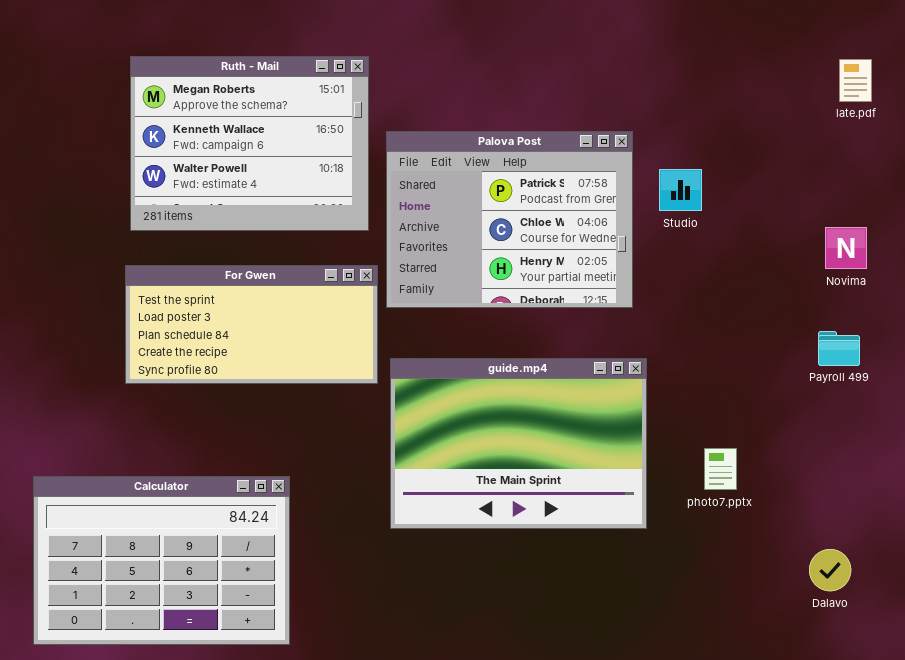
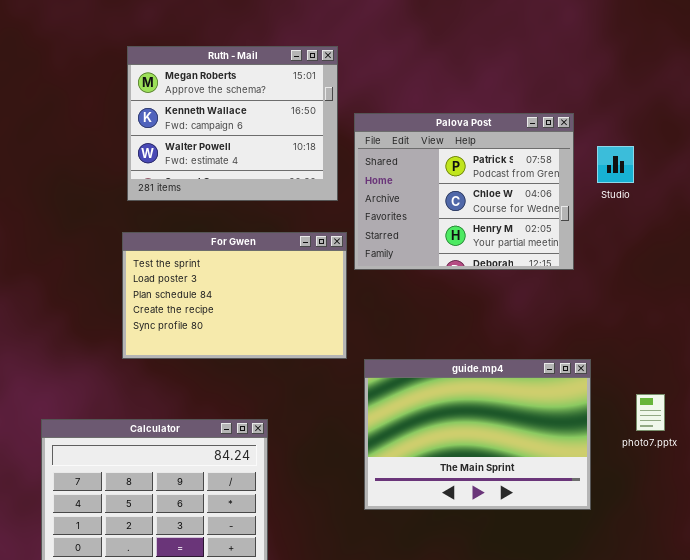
For Gwen: [125,265,378,384] -> [122,232,347,359], resized
guide.mp4: [390,358,647,529] -> [364,359,591,510], moved

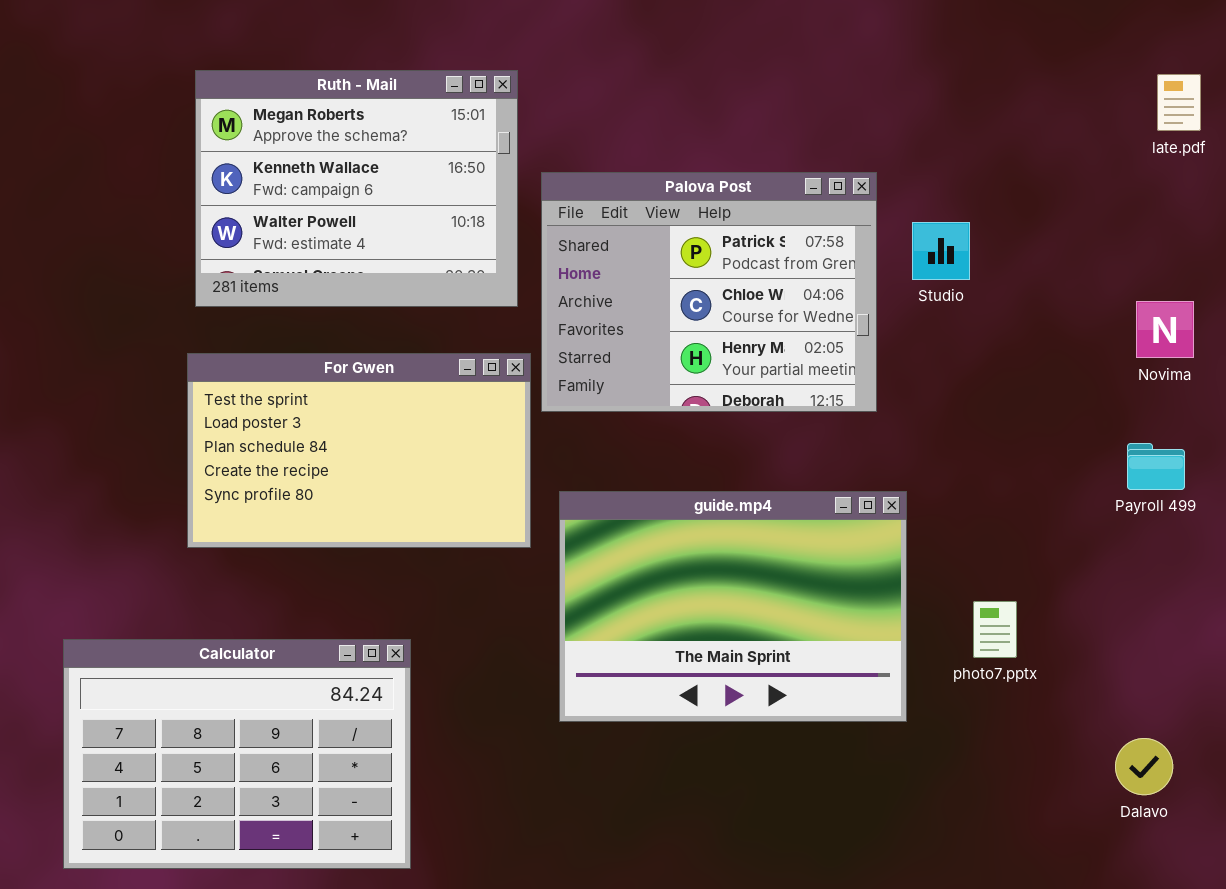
guide.mp4: [364,359,591,510] -> [559,491,907,722], moved

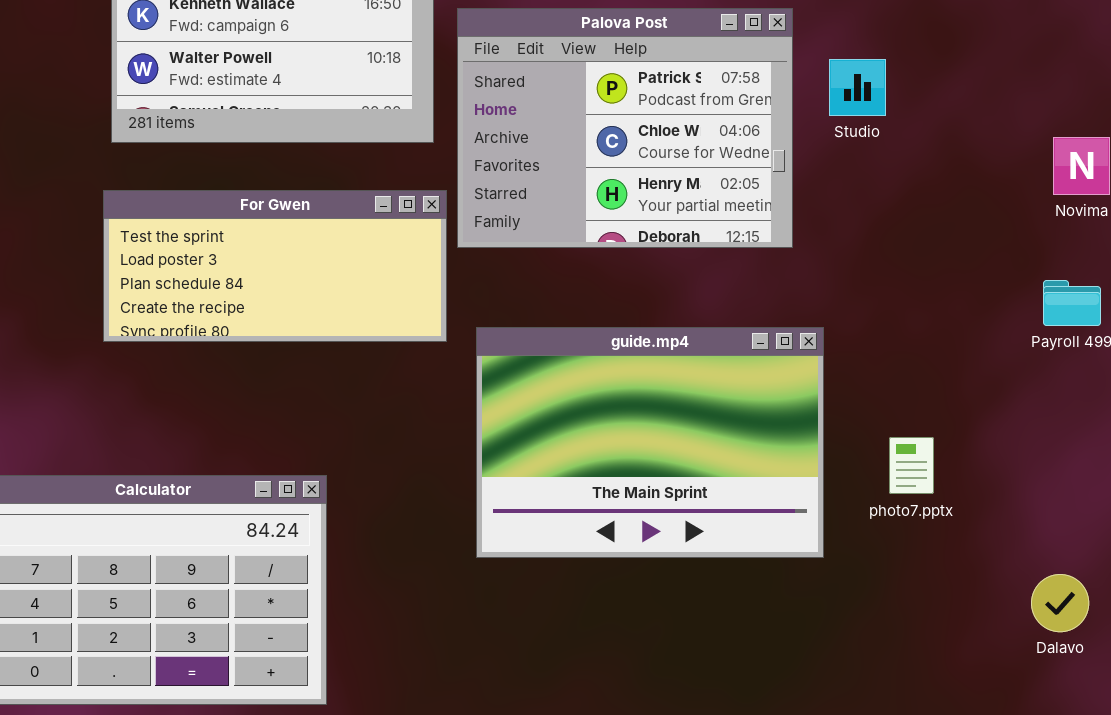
For Gwen: [187,353,531,548] -> [103,190,447,342], resized

